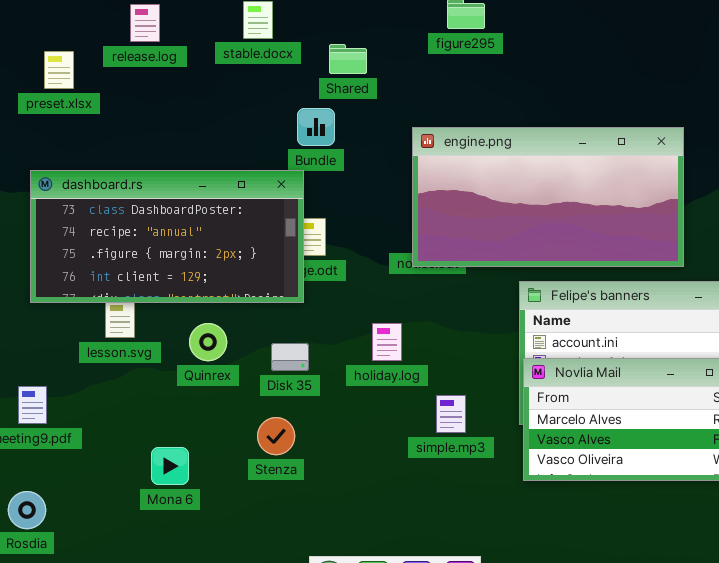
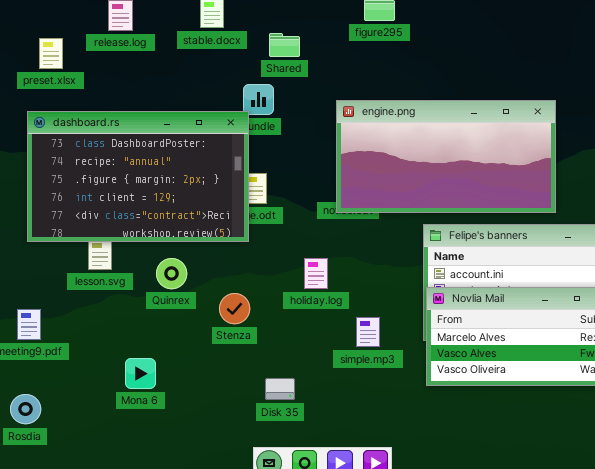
dashboard.rs: [30,170,304,303] -> [27,111,249,242], resized
Disk 35: [271,343,309,371] -> [265,378,295,400], moved
Stenza: [257,417,295,455] -> [219,293,250,324], moved

